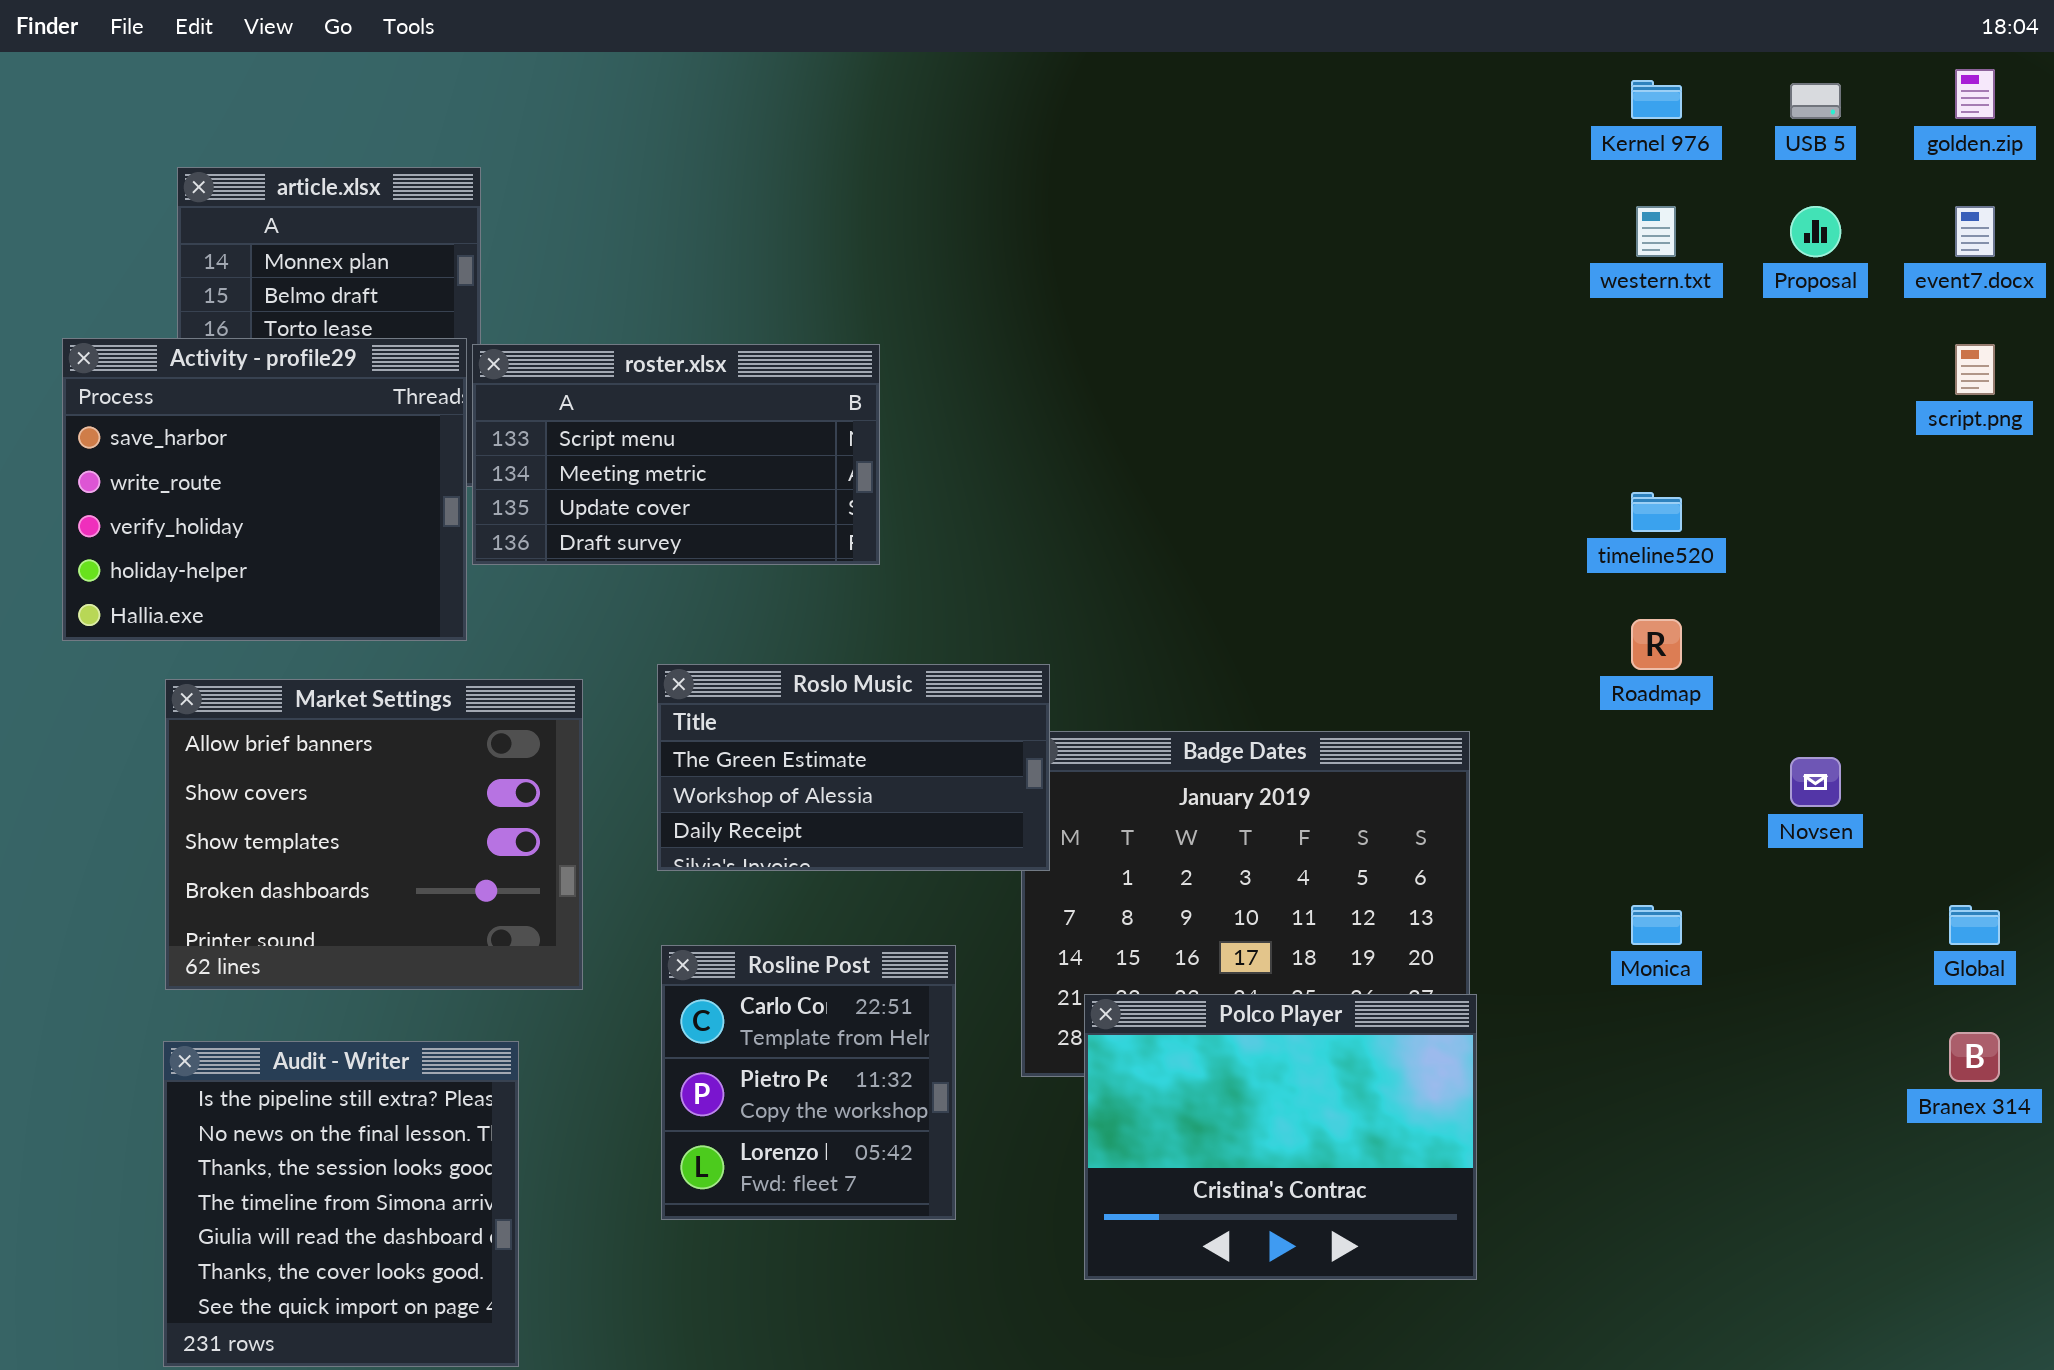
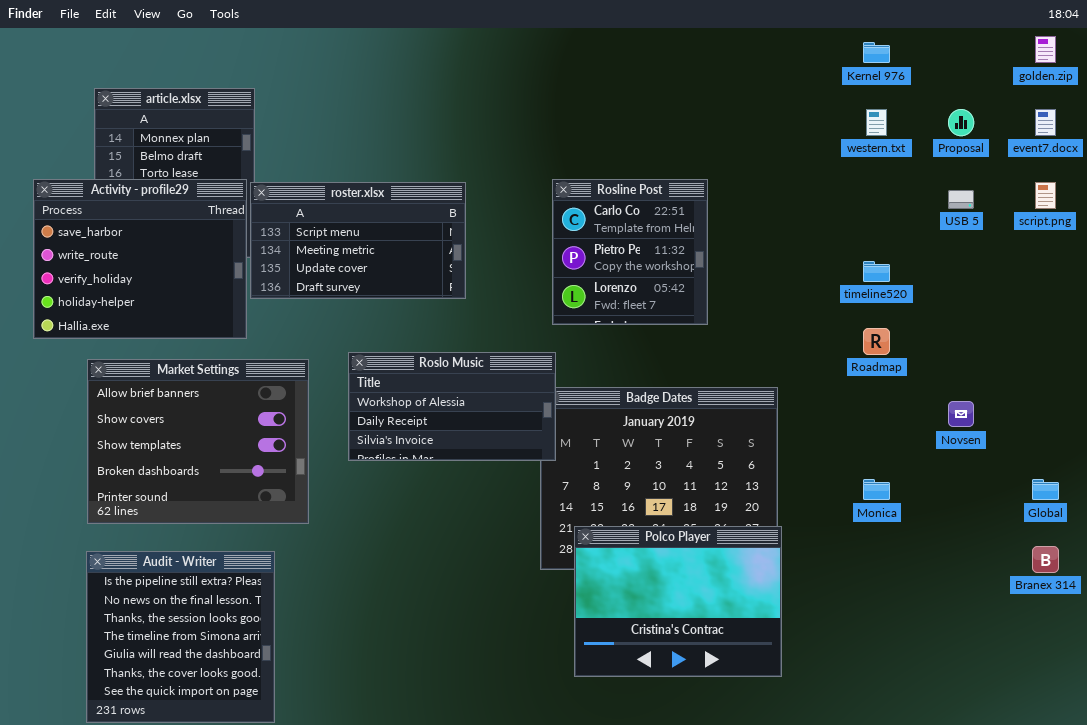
USB 5: [1790,83,1841,119] -> [948,190,974,209], moved
Roslo Music: [657,664,1050,871] -> [348,352,556,461], scrolled down 1 row
Rosline Post: [661,945,956,1220] -> [552,179,708,325], moved

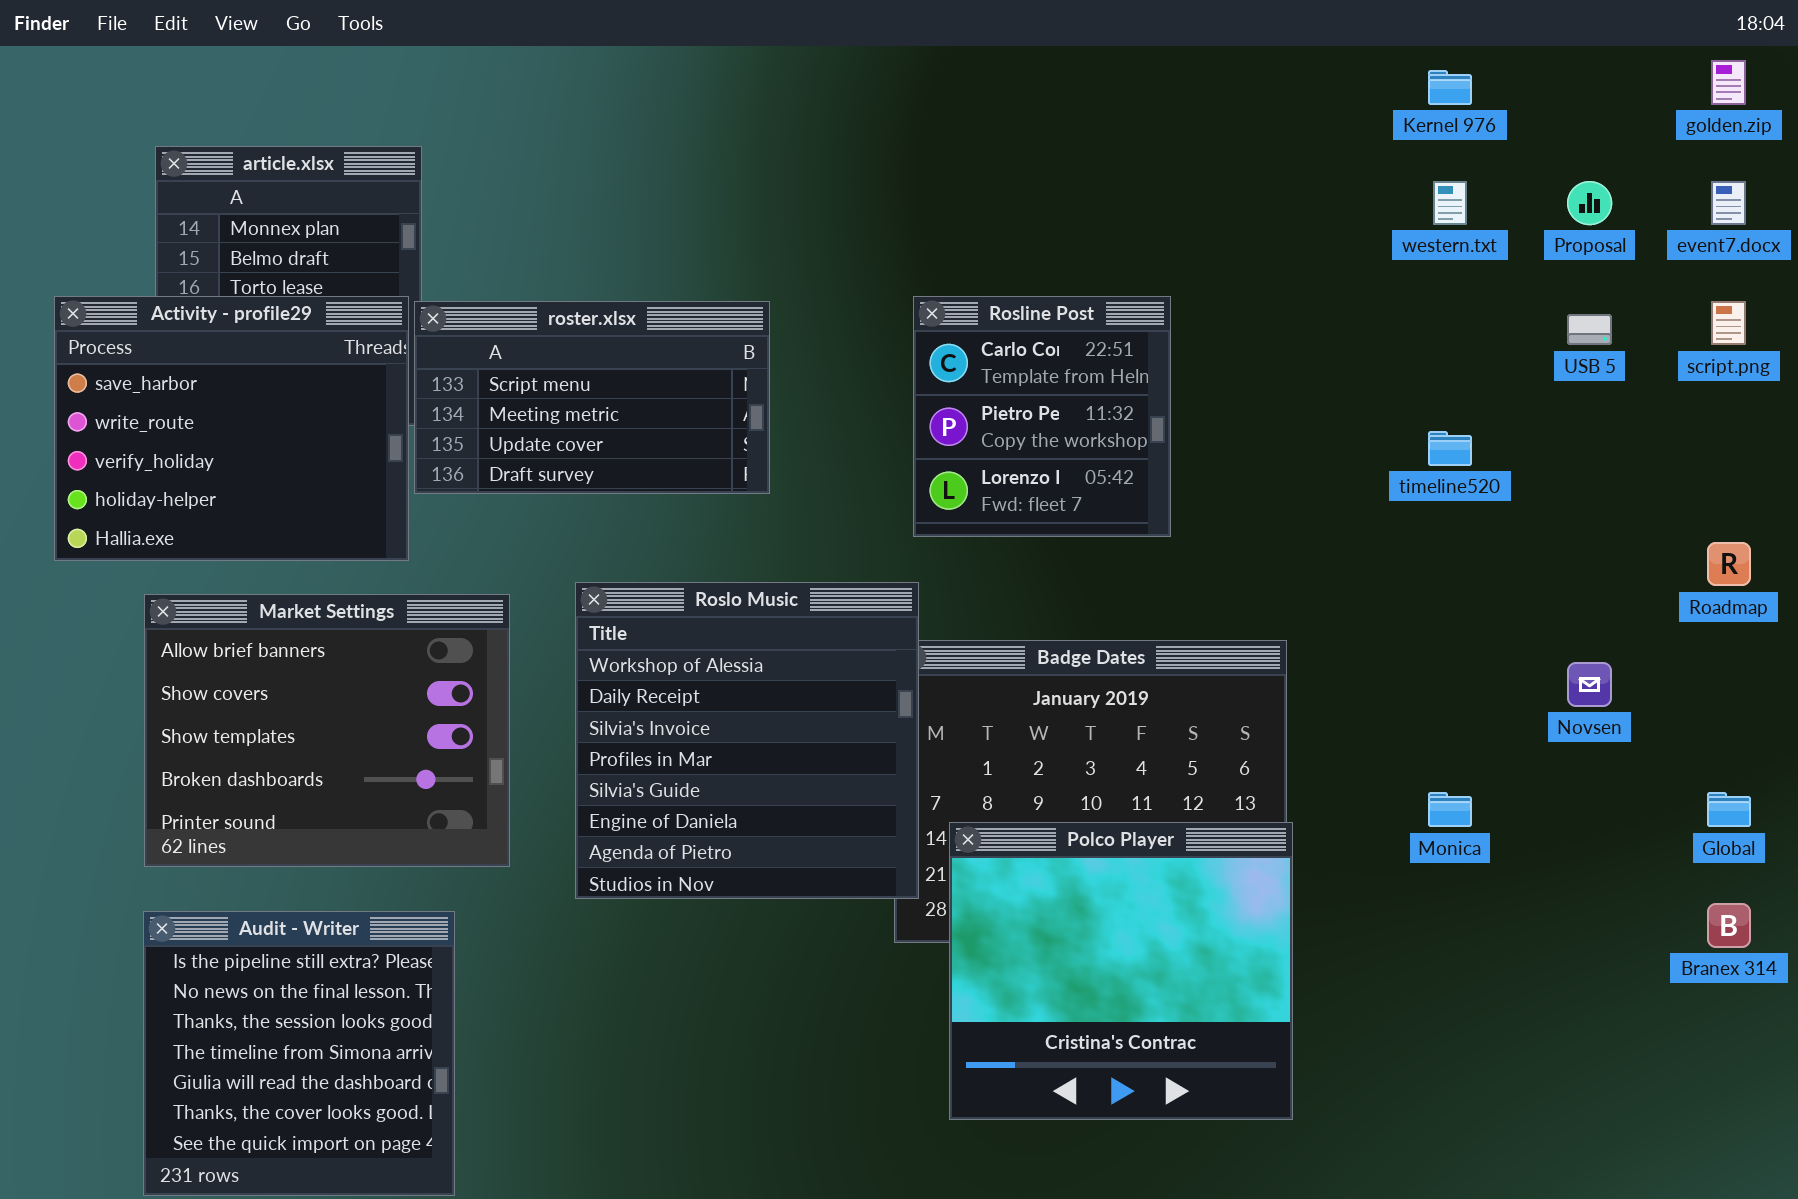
Roadmap: [863,328,890,355] -> [1707,542,1751,586], moved
Roslo Music: [348,352,556,461] -> [575,582,919,899], resized
Polco Player: [574,526,782,677] -> [949,822,1293,1120], resized

